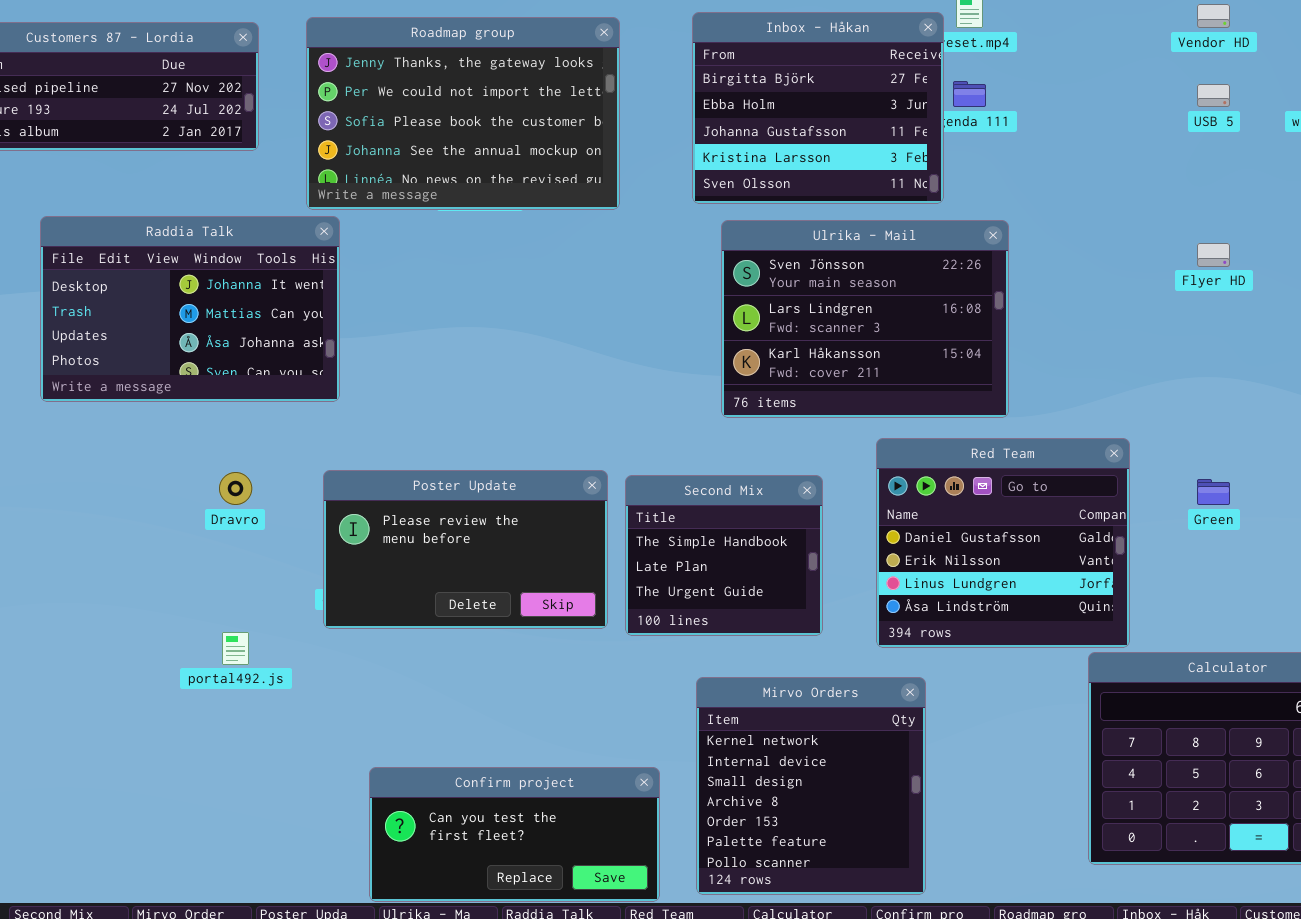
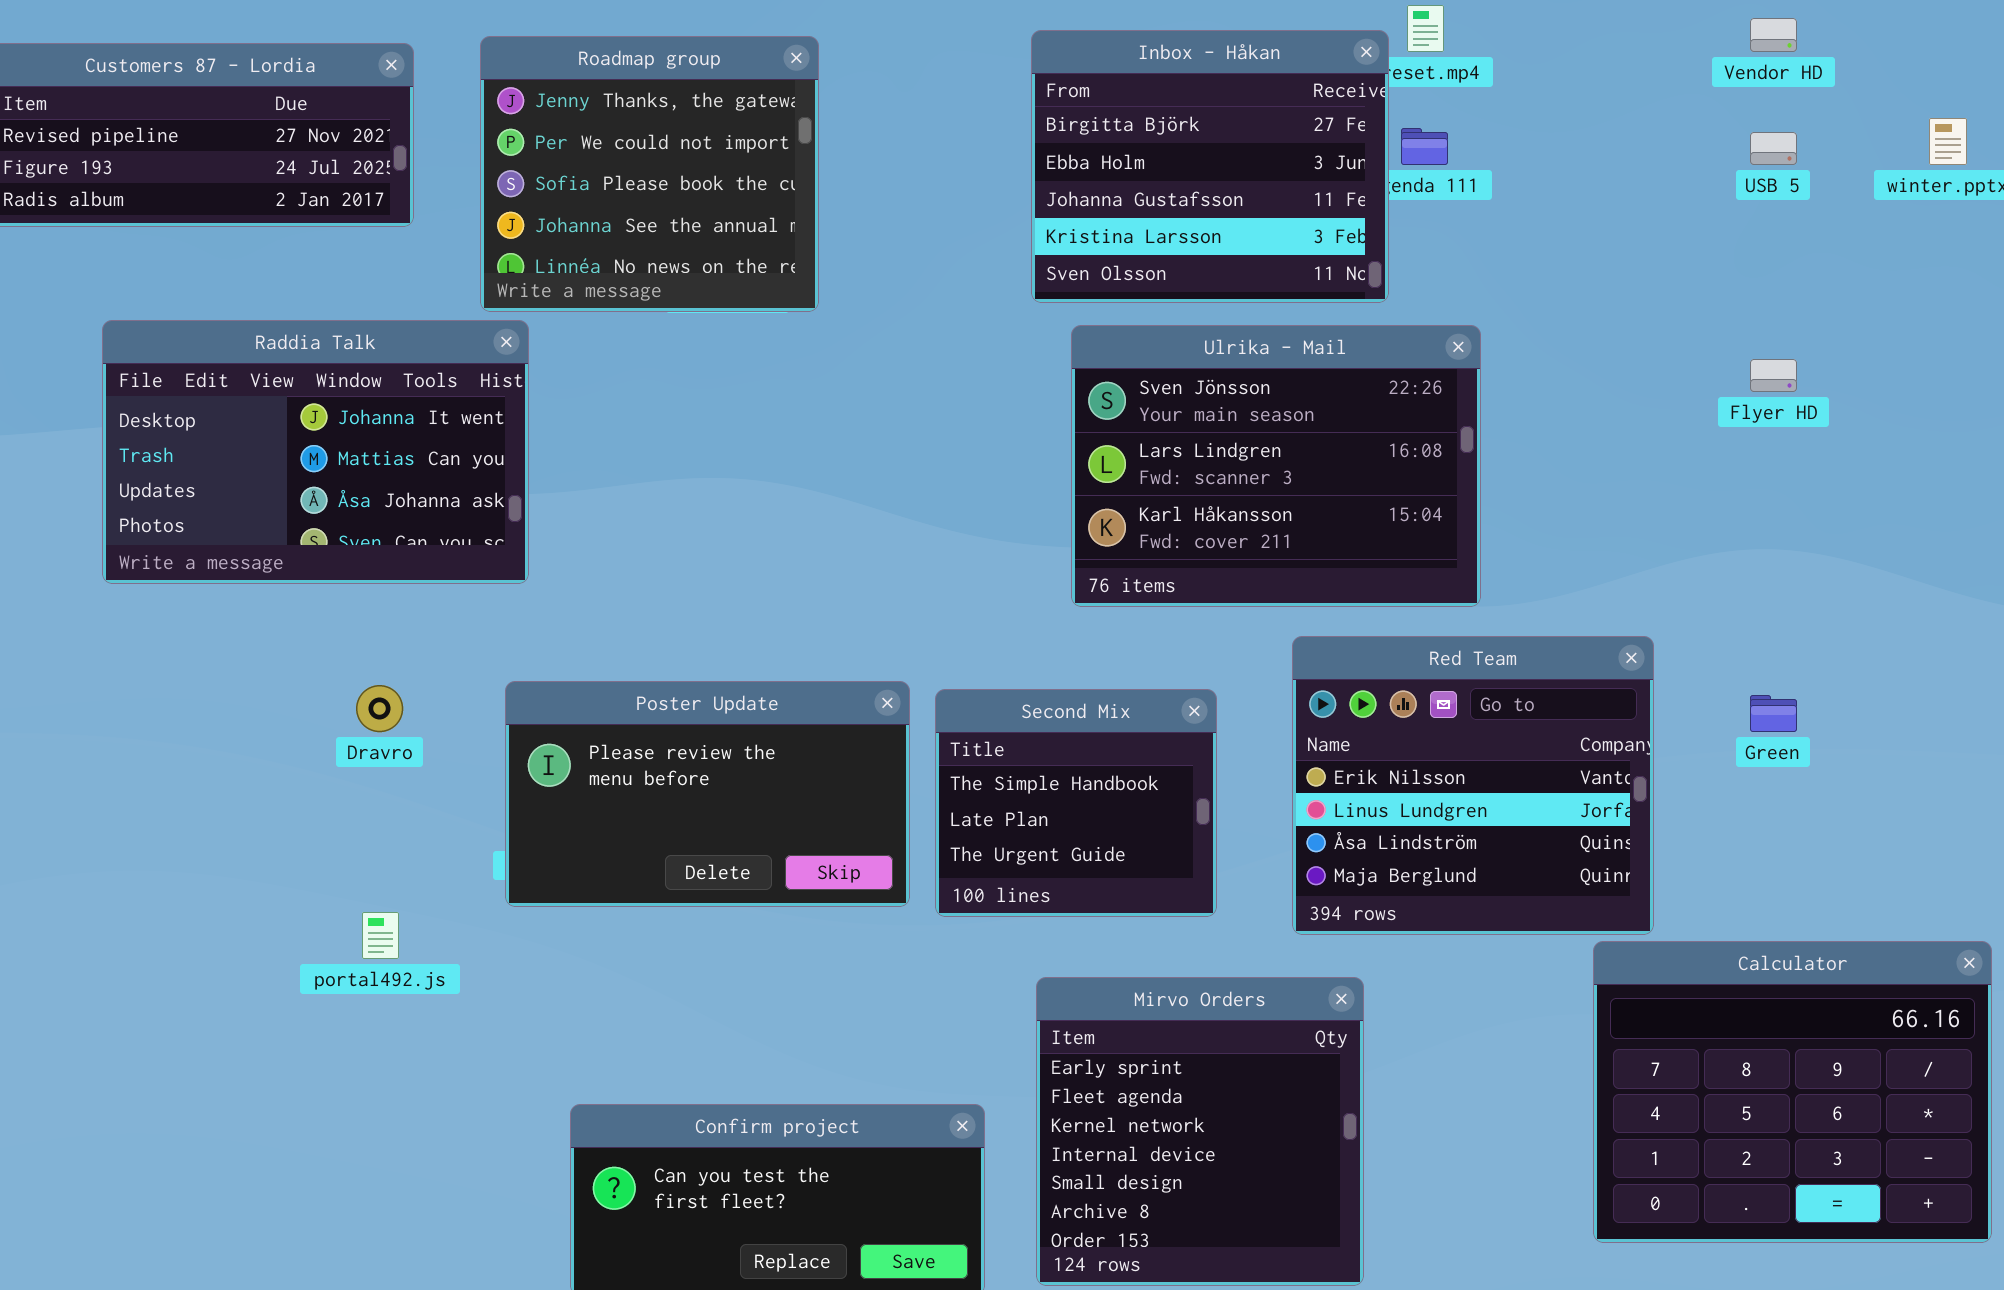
Roadmap group: [306,17,620,210] -> [480,36,819,312], resized
Red Team: [876,438,1130,648] -> [1292,636,1654,935], scrolled down 1 row
Mirvo Orders: [696,677,926,895] -> [1036,977,1364,1286], scrolled up 2 rows

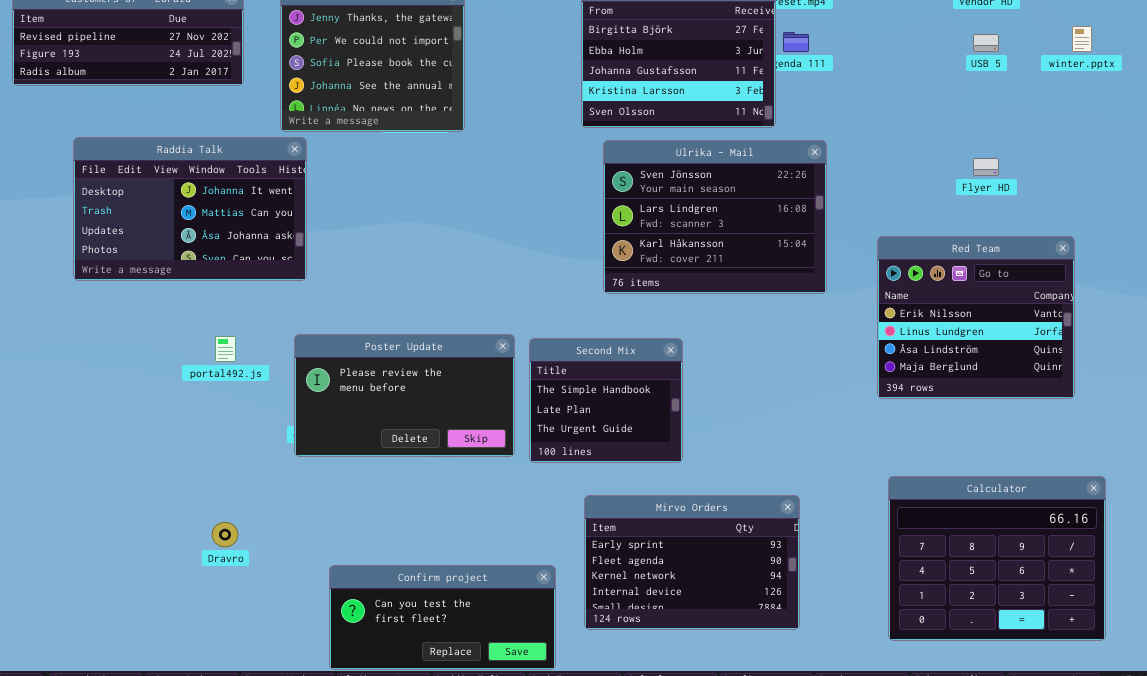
Red Team: [1292,636,1654,935] -> [877,236,1075,399], moved
Dravro: [356,685,403,732] -> [212,522,238,547], moved
portal492.js: [362,912,399,959] -> [215,336,236,362], moved
Mirvo Orders: [1036,977,1364,1286] -> [584,495,800,630], resized

